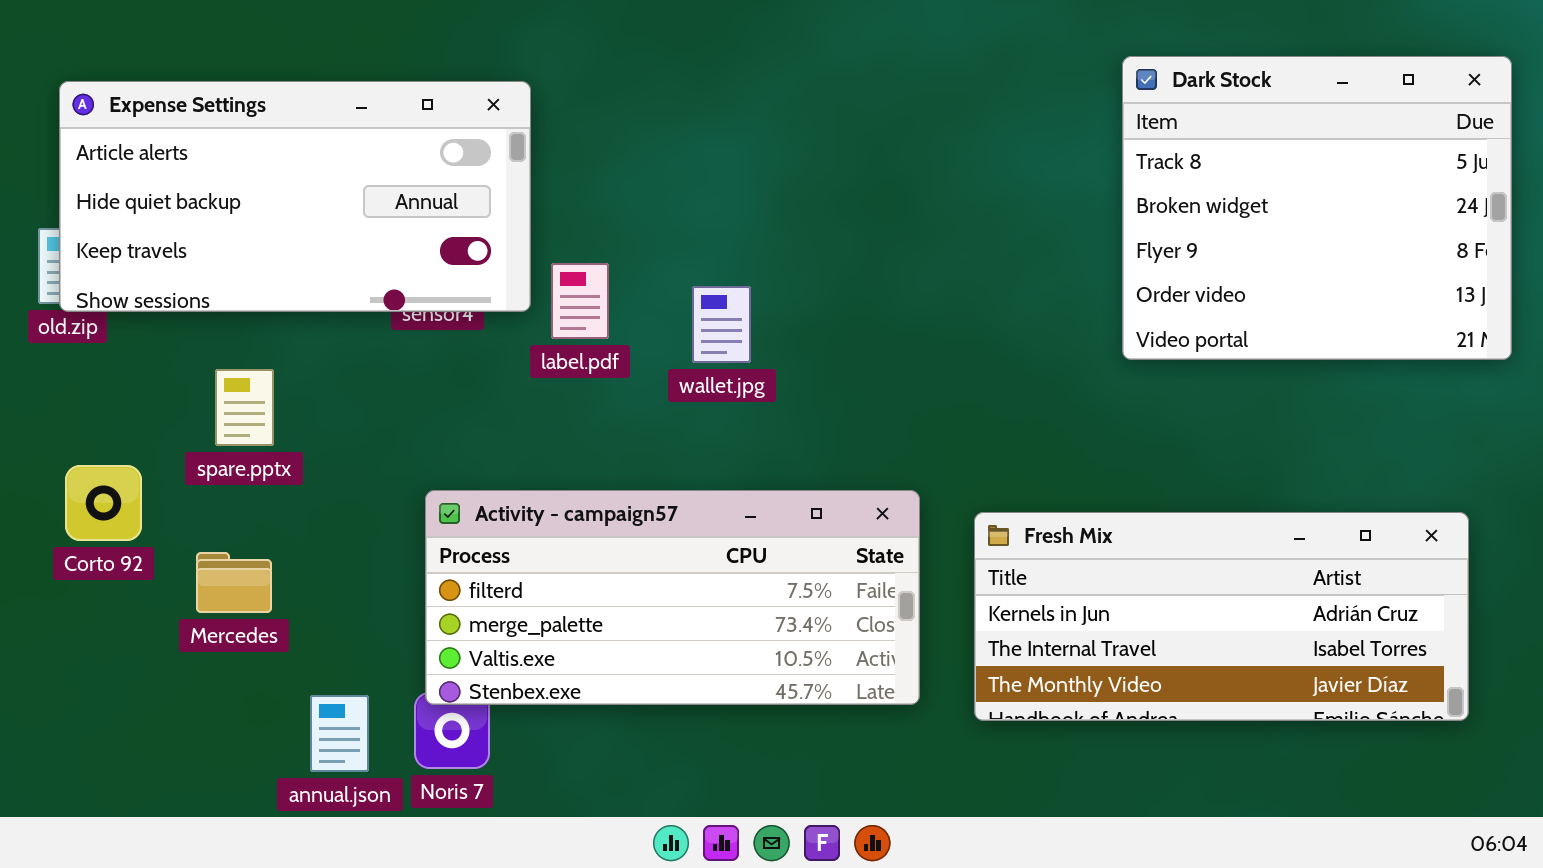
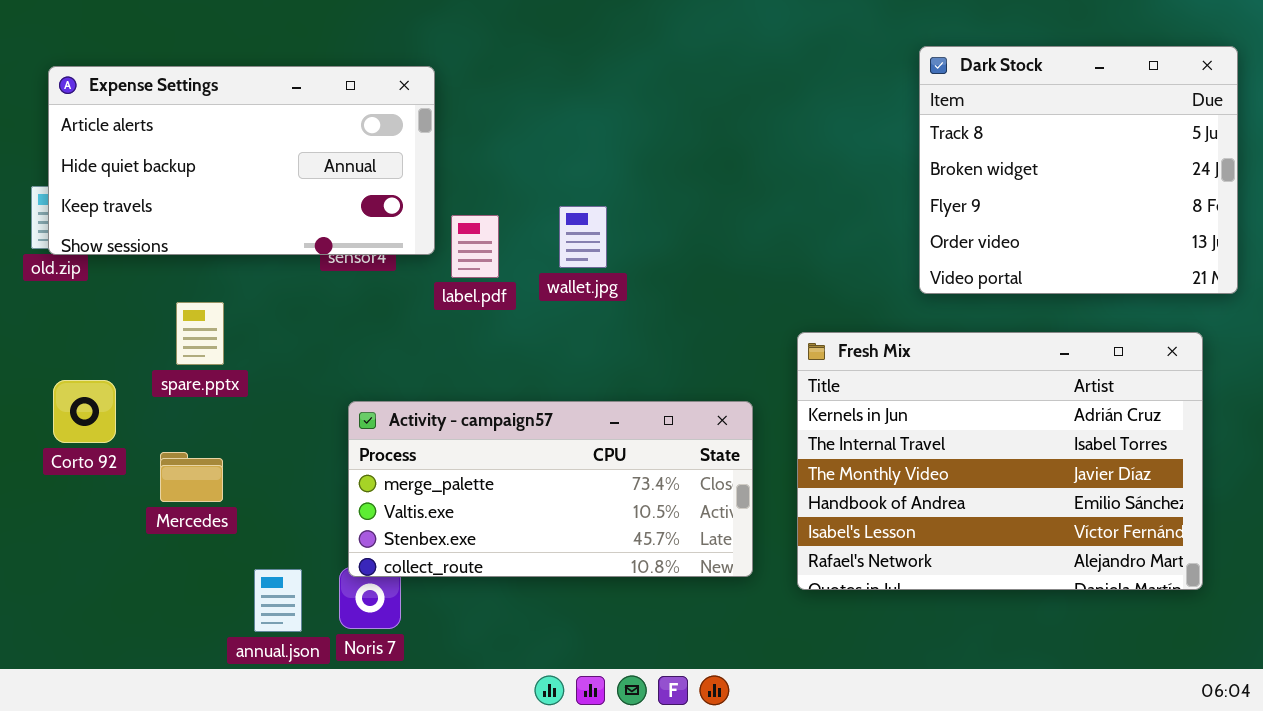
wallet.jpg: [692,286,751,363] -> [559,206,607,268], moved
Activity - campaign57: [425,490,920,705] -> [348,401,753,577], scrolled down 1 row
Fresh Mix: [974,512,1469,721] -> [797,332,1203,590], resized

